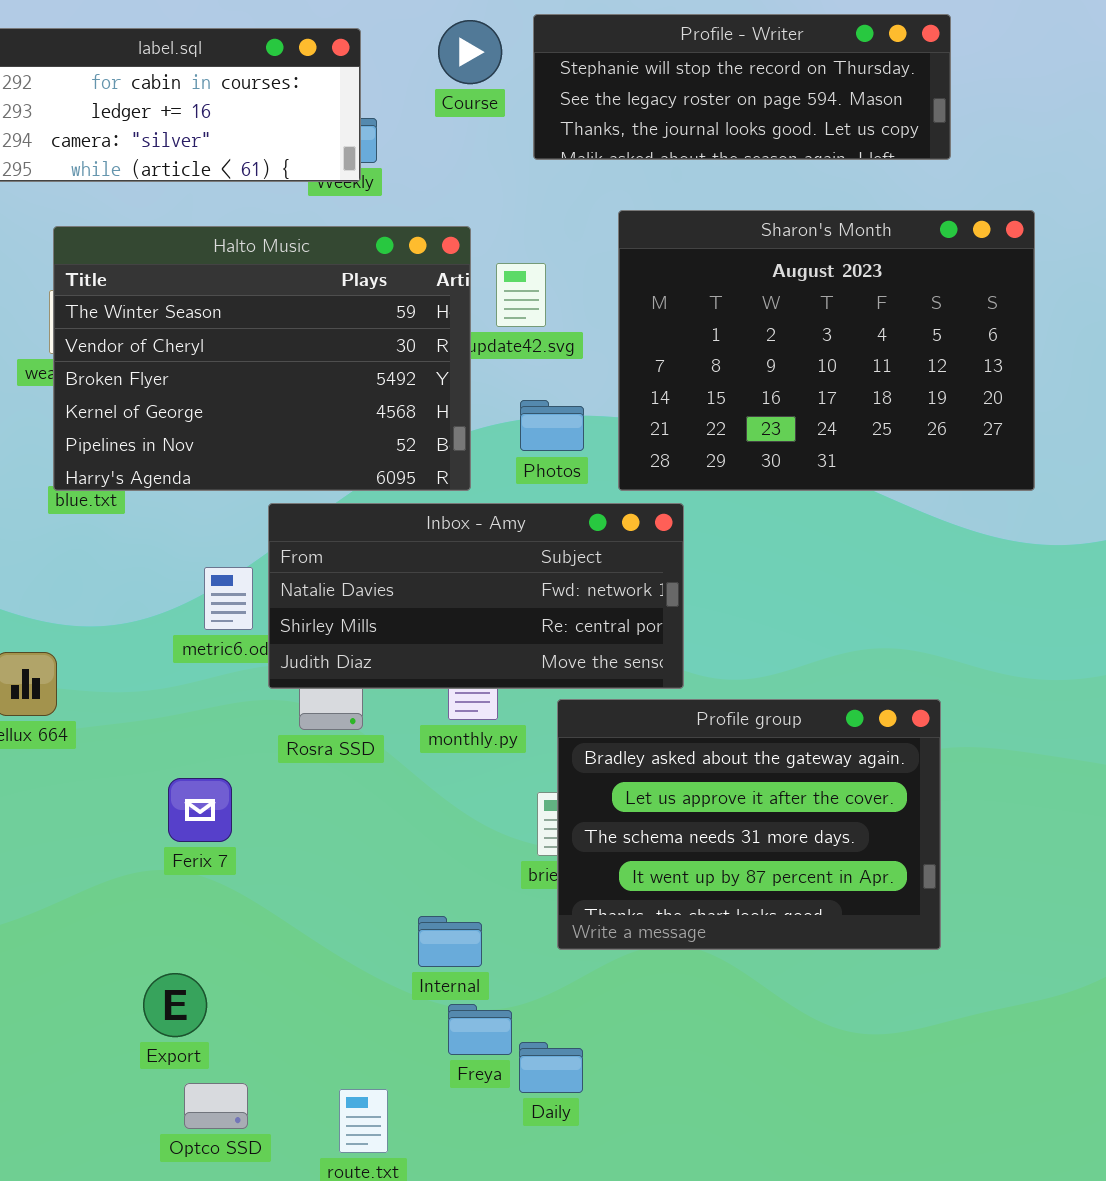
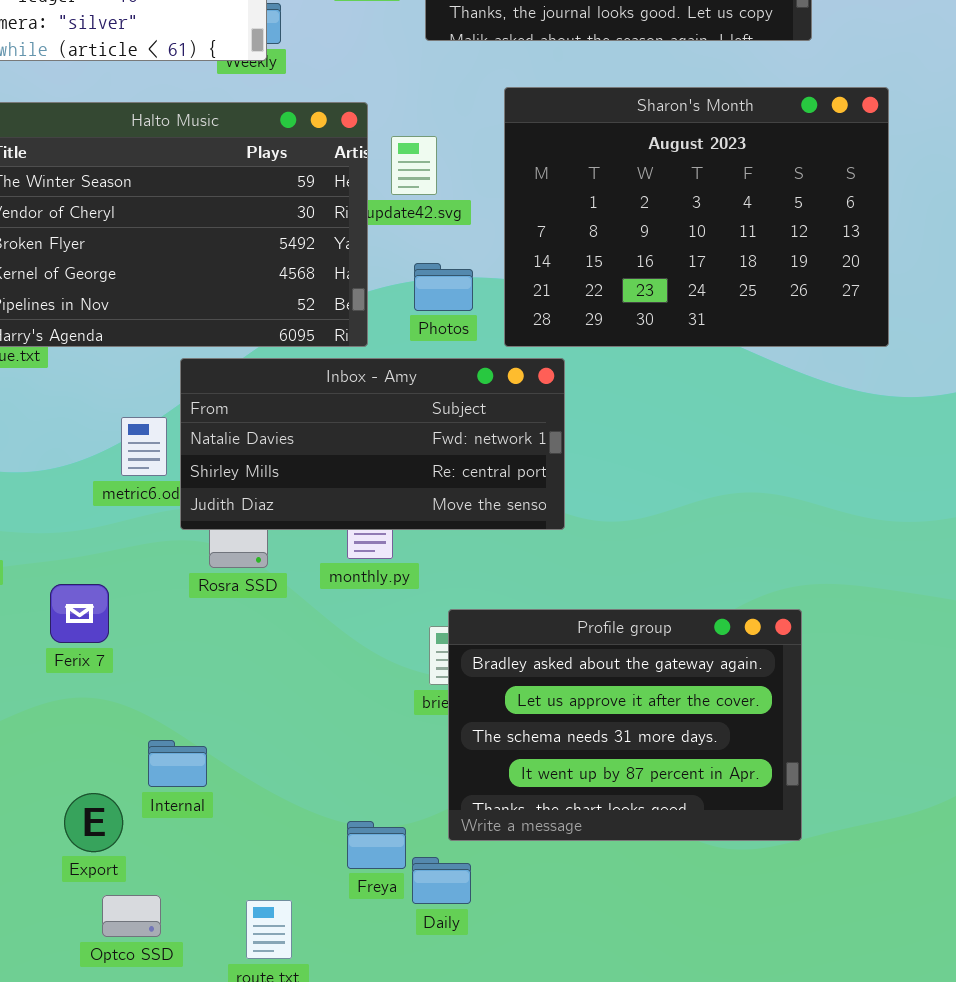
Profile group: [557,699,941,950] -> [448,609,802,841], moved
Ferix 7: [168,778,232,842] -> [50,584,109,643], moved
Internal: [418,916,482,967] -> [148,740,207,787], moved

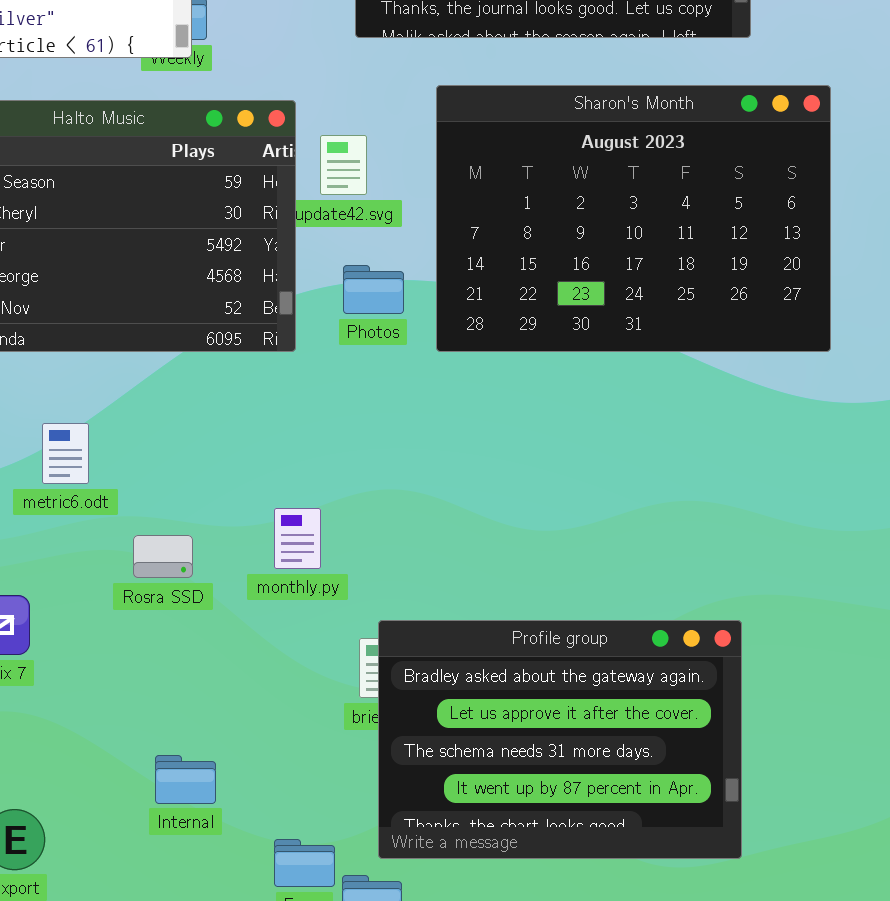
Inbox - Amy: [180,358,565,530] -> none, closed
Internal: [148,740,207,787] -> [155,755,216,804], moved

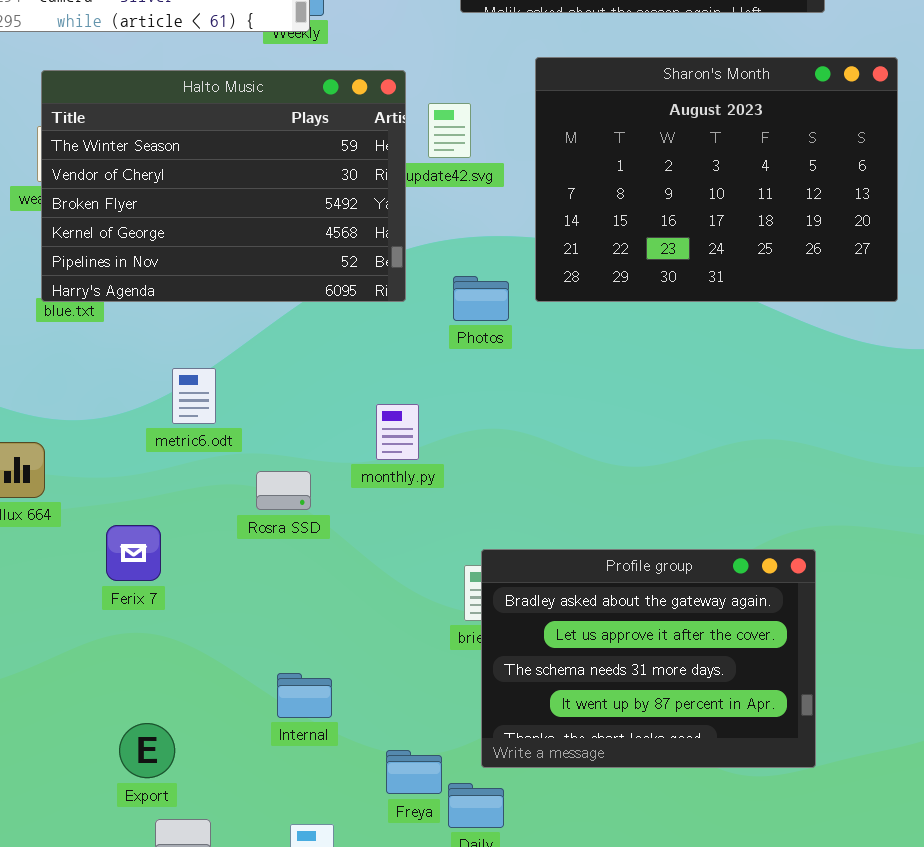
Photos: [343,265,404,314] -> [453,276,509,321], moved
monthly.py: [274,508,321,569] -> [376,404,419,460], moved

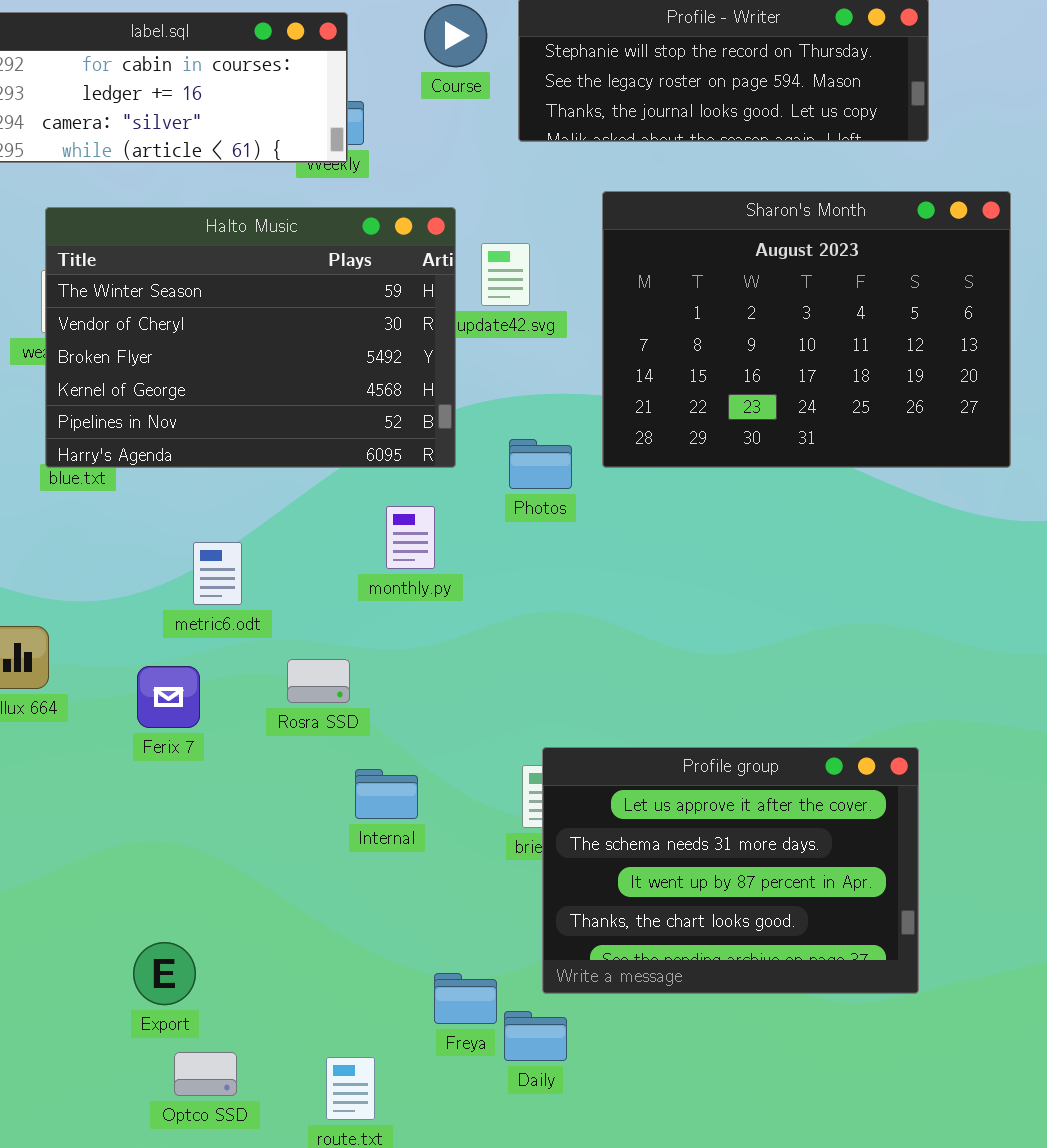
monthly.py: [376,404,419,460] -> [386,506,435,569], moved
Ferix 7: [106,525,161,581] -> [137,666,200,728], moved
Profile group: [481,549,816,768] -> [542,747,919,994], scrolled down 1 row
Internal: [277,673,332,718] -> [355,769,418,819], moved

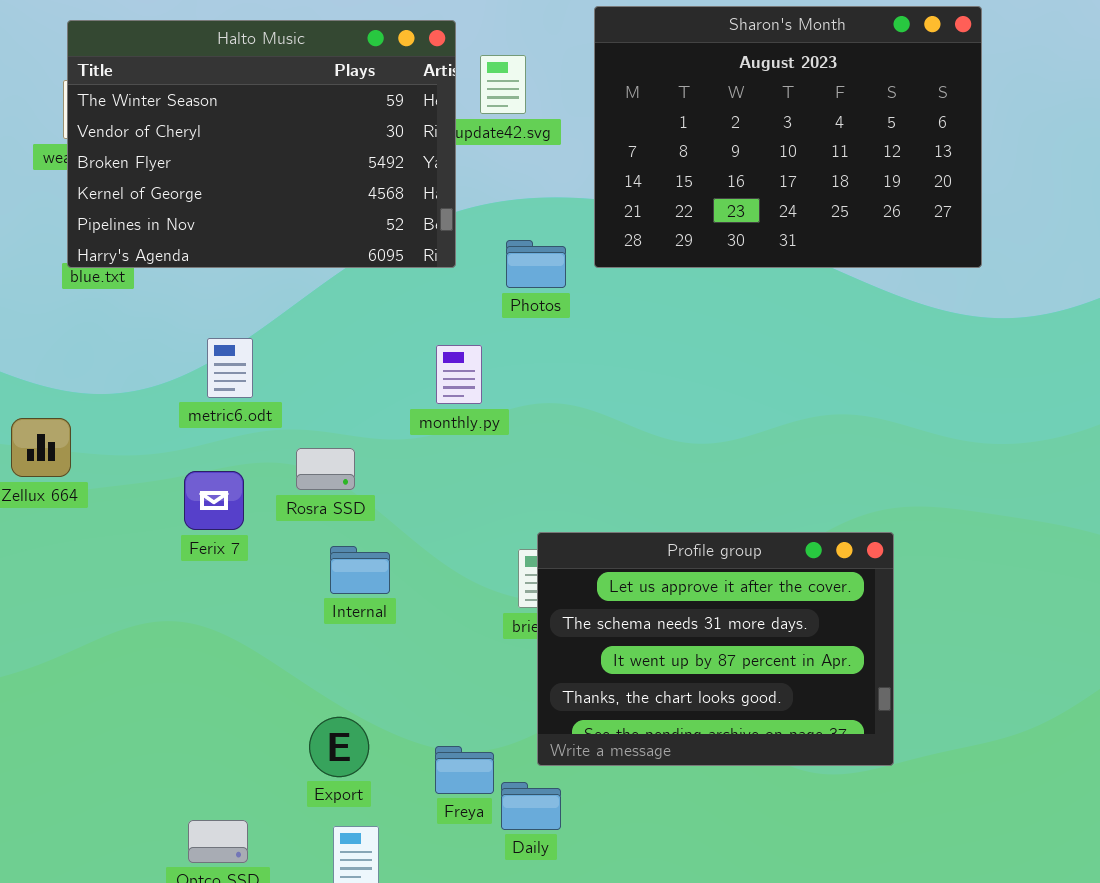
monthly.py: [386,506,435,569] -> [436,345,482,404], moved
Ferix 7: [137,666,200,728] -> [184,471,244,530], moved
Internal: [355,769,418,819] -> [330,546,390,594], moved
Export: [133,942,196,1005] -> [309,717,369,777], moved

